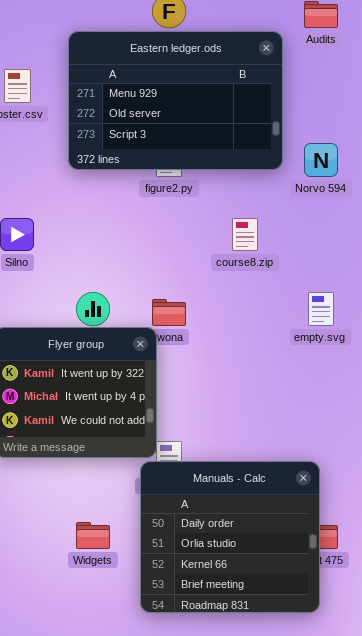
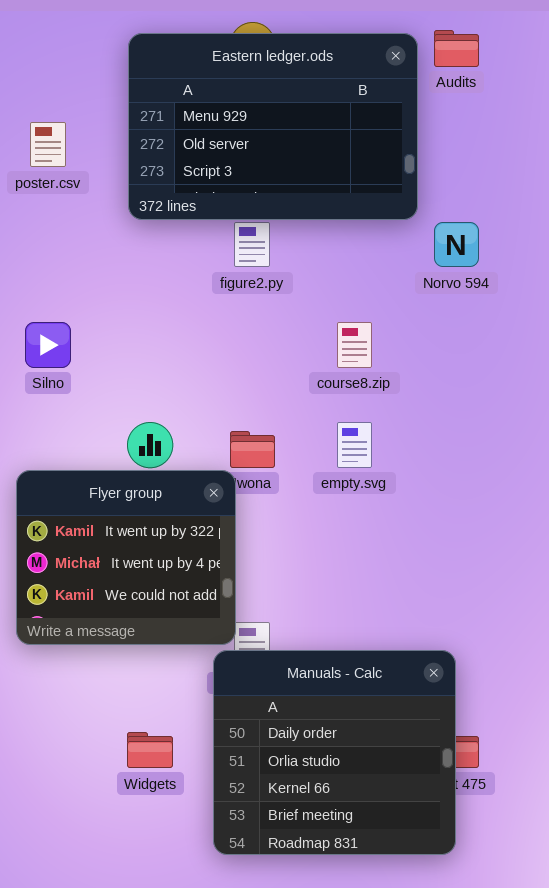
Eastern ledger.ods: [68,31,283,170] -> [128,33,418,220], moved
empty.svg: [308,292,334,326] -> [337,422,372,468], moved

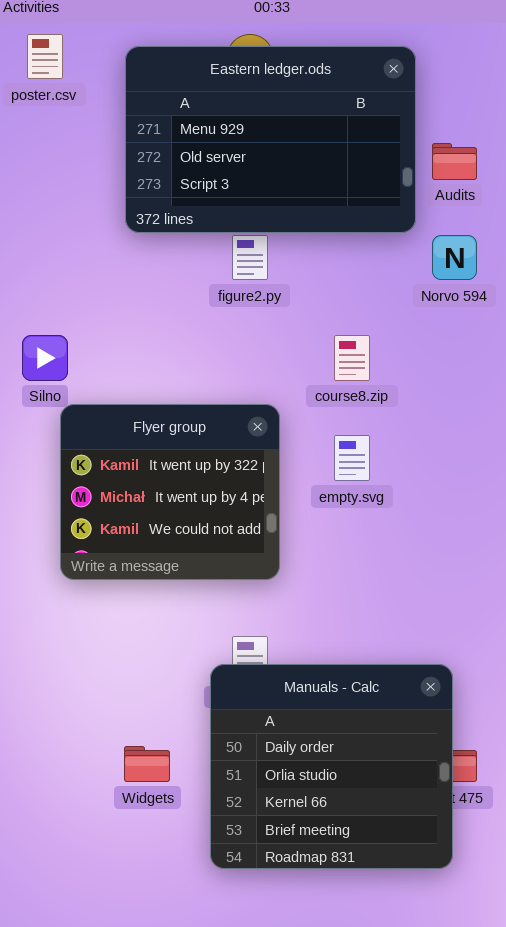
Audits: [434,30,479,67] -> [432,143,477,180], moved
poster.csv: [30,122,66,167] -> [27,34,63,79], moved
Flyer group: [16,470,236,645] -> [60,404,280,580], moved

